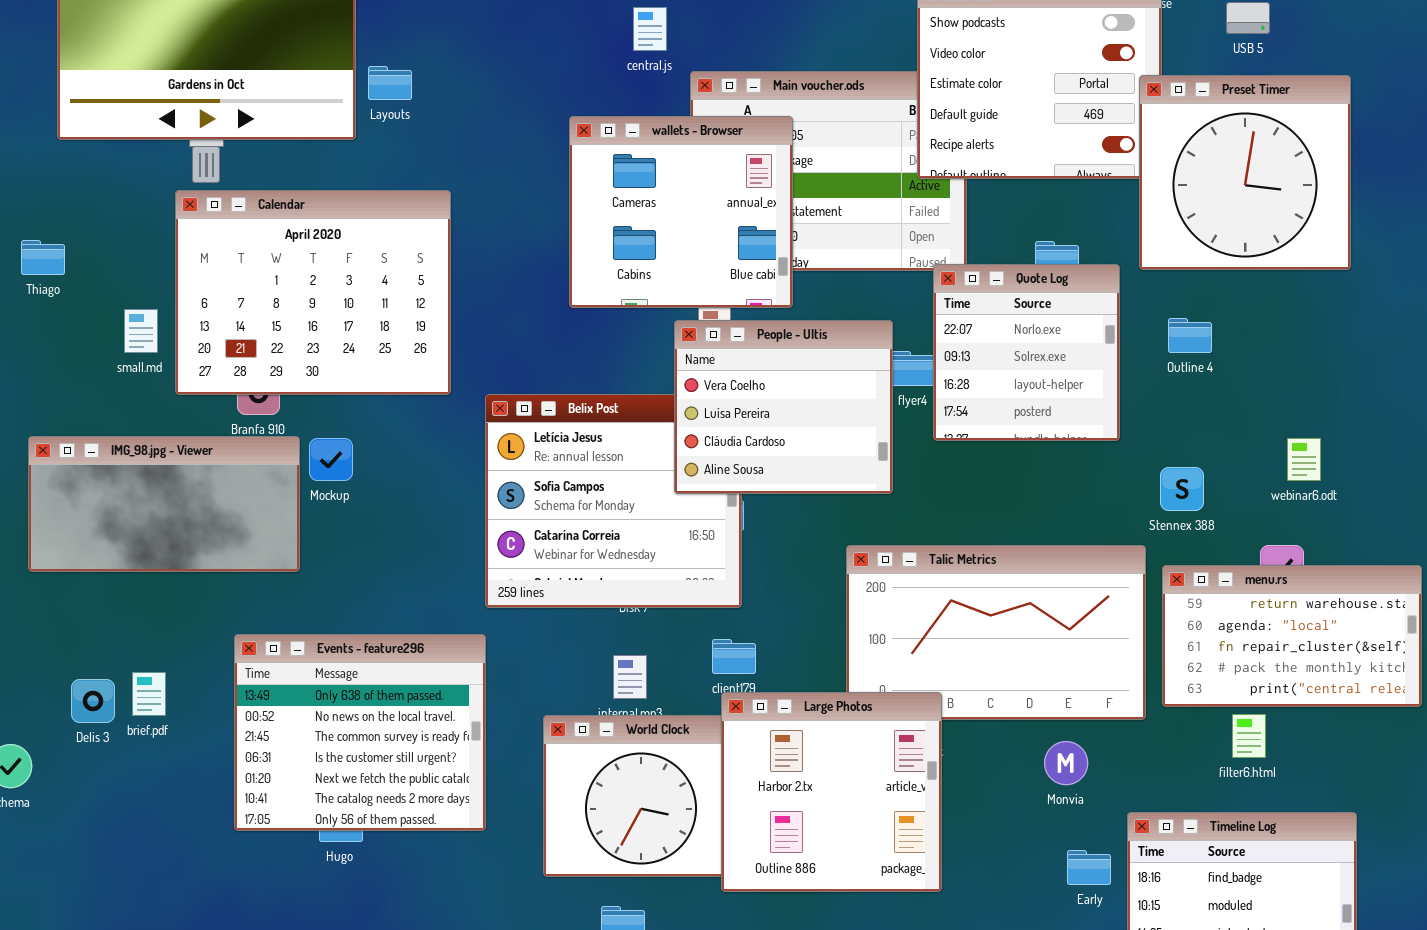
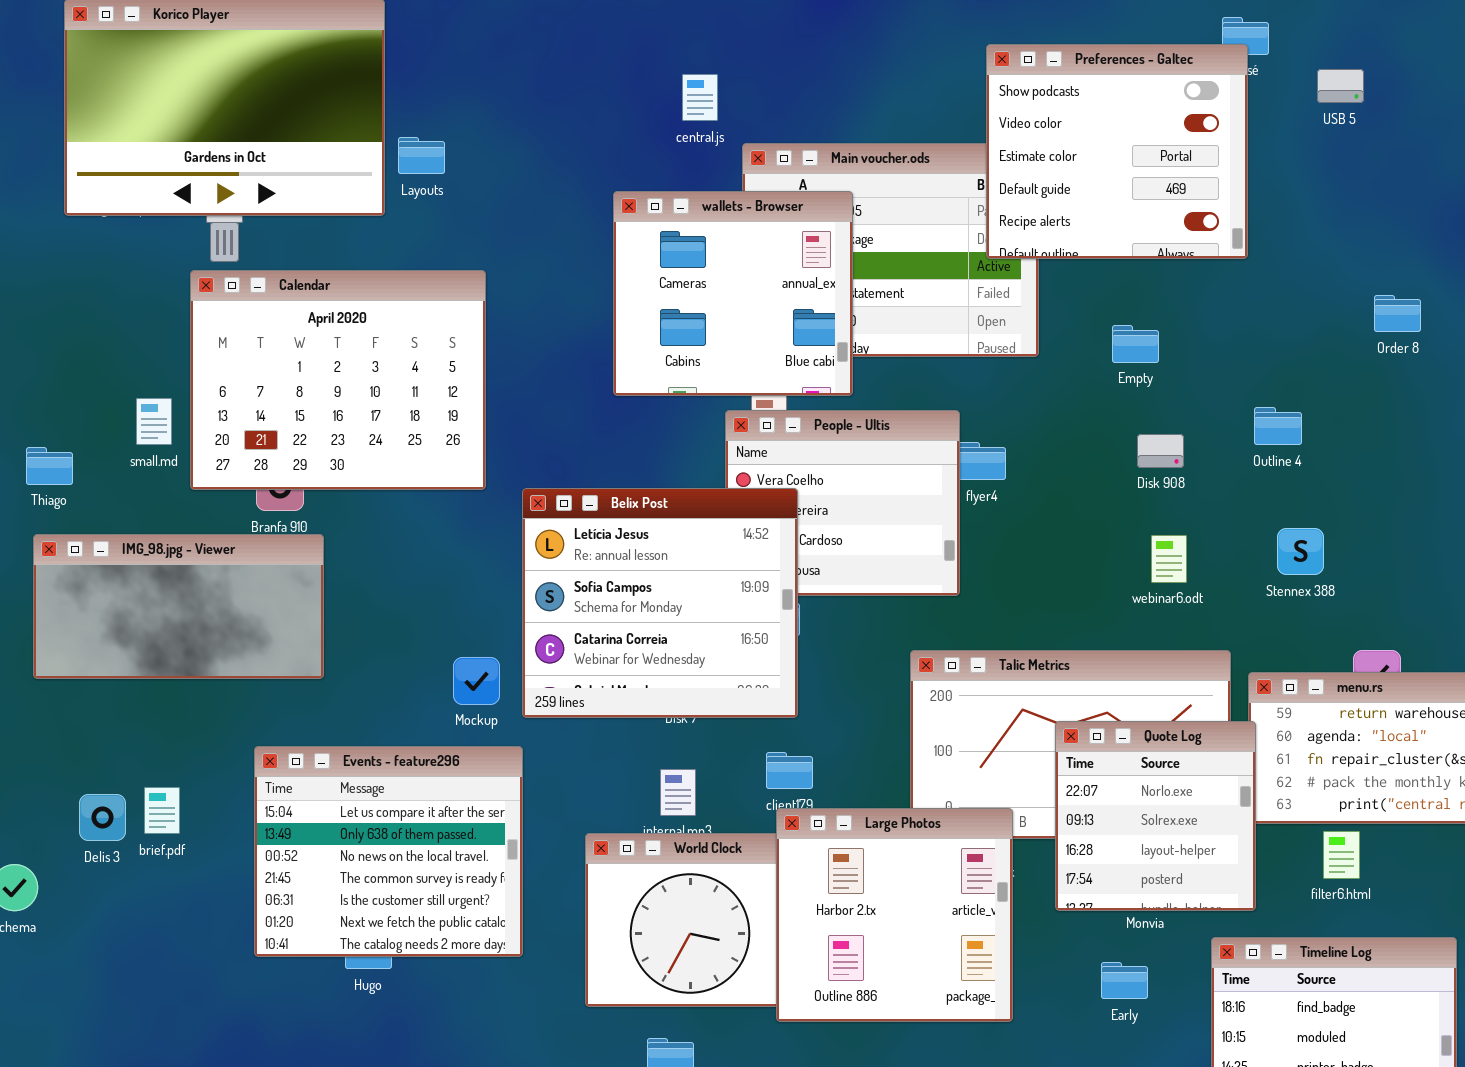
Preset Timer: [1139,75,1351,270] -> none, closed
Thiago: [21,240,65,275] -> [26,447,73,485], moved
Quote Log: [933,264,1120,441] -> [1055,721,1256,911], moved
Belix Post: [485,394,742,608] -> [522,488,798,718], raised
Mockup: [309,438,353,481] -> [453,657,500,705], moved
webinar6.odt: [1287,438,1321,481] -> [1151,535,1187,583], moved
Stennex 388: [1160,467,1204,511] -> [1277,528,1324,575], moved
Events - feature296: [234,634,486,831] -> [254,746,523,957], scrolled up 1 row
Early: [1067,850,1111,885] -> [1101,962,1148,999], moved

